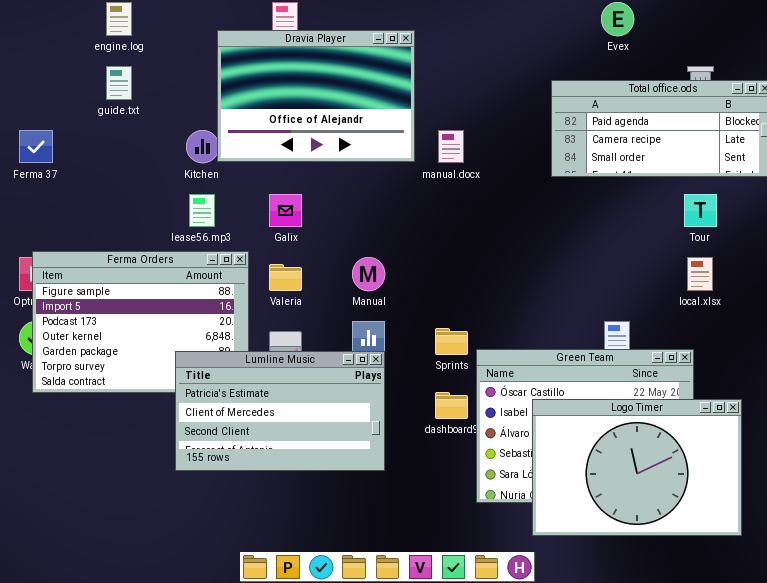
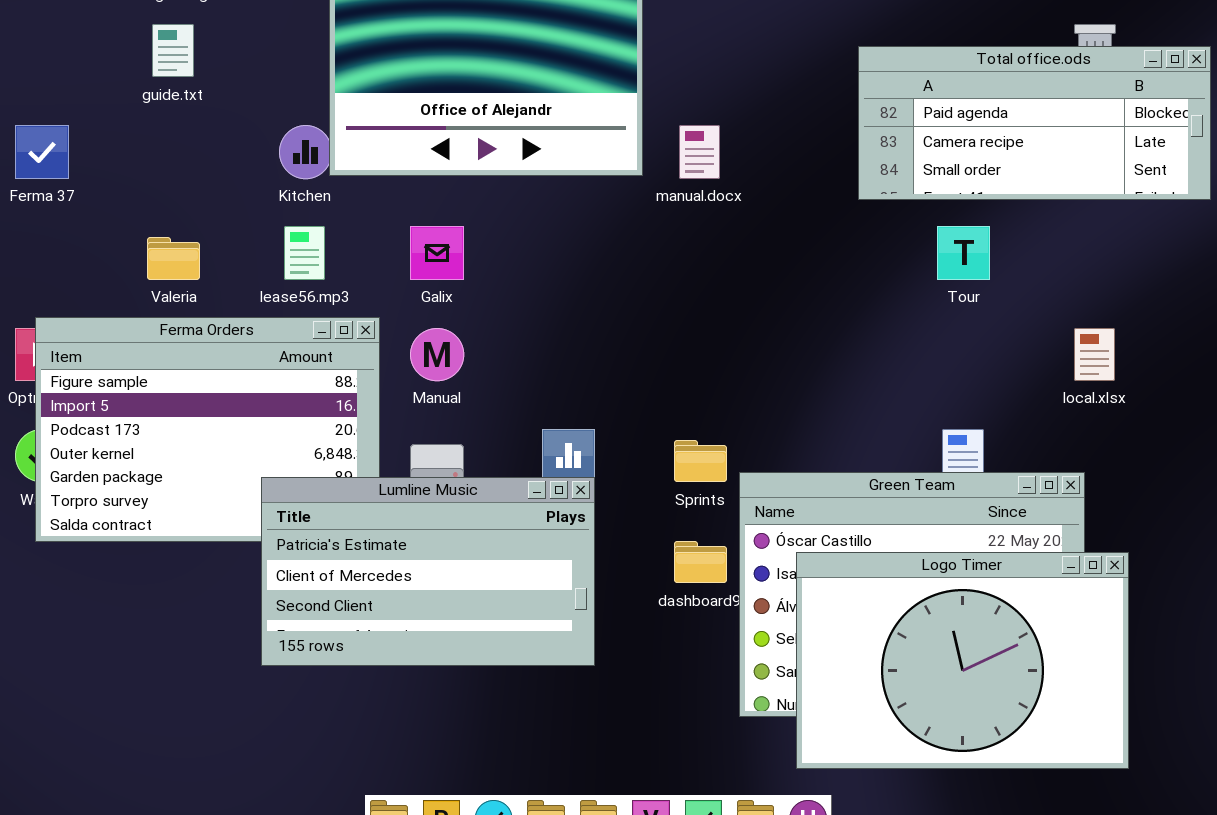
Tour: [684,194,717,227] -> [937,226,990,280], moved
Manual: [352,257,385,291] -> [410,328,464,381], moved
Valeria: [269,264,302,291] -> [147,237,200,280], moved
Logo Timer: [532,399,742,536] -> [796,552,1129,769], moved

